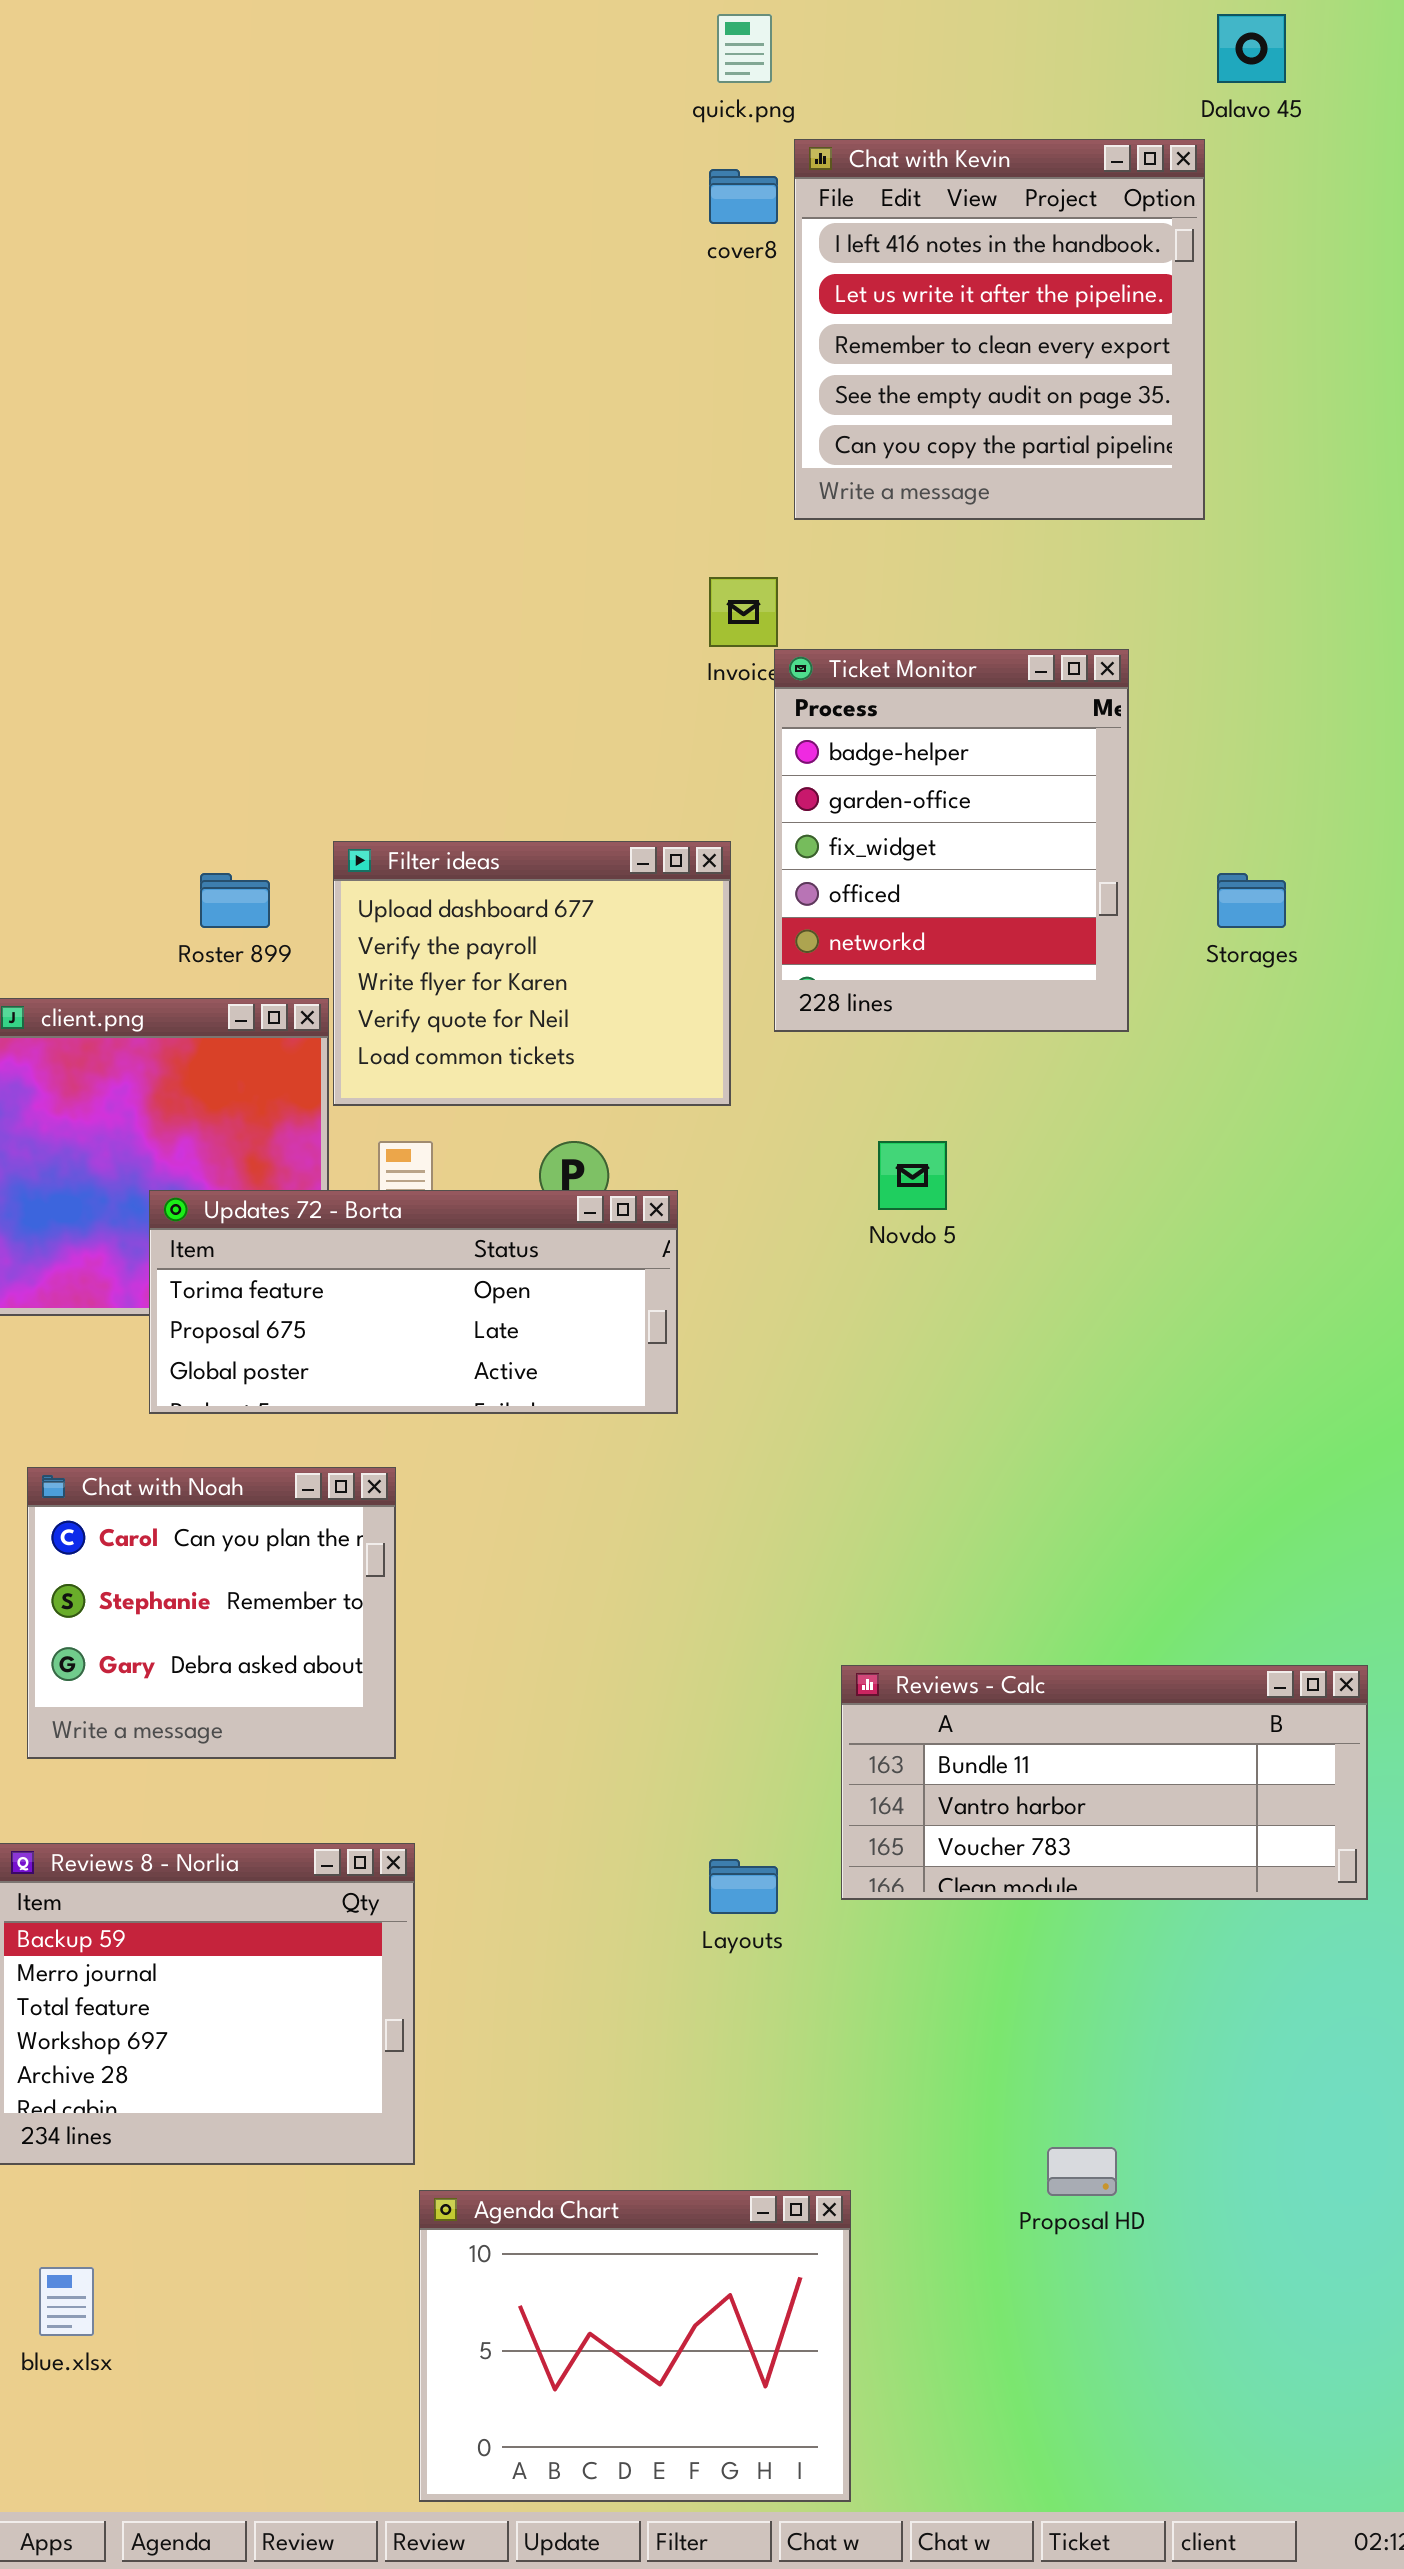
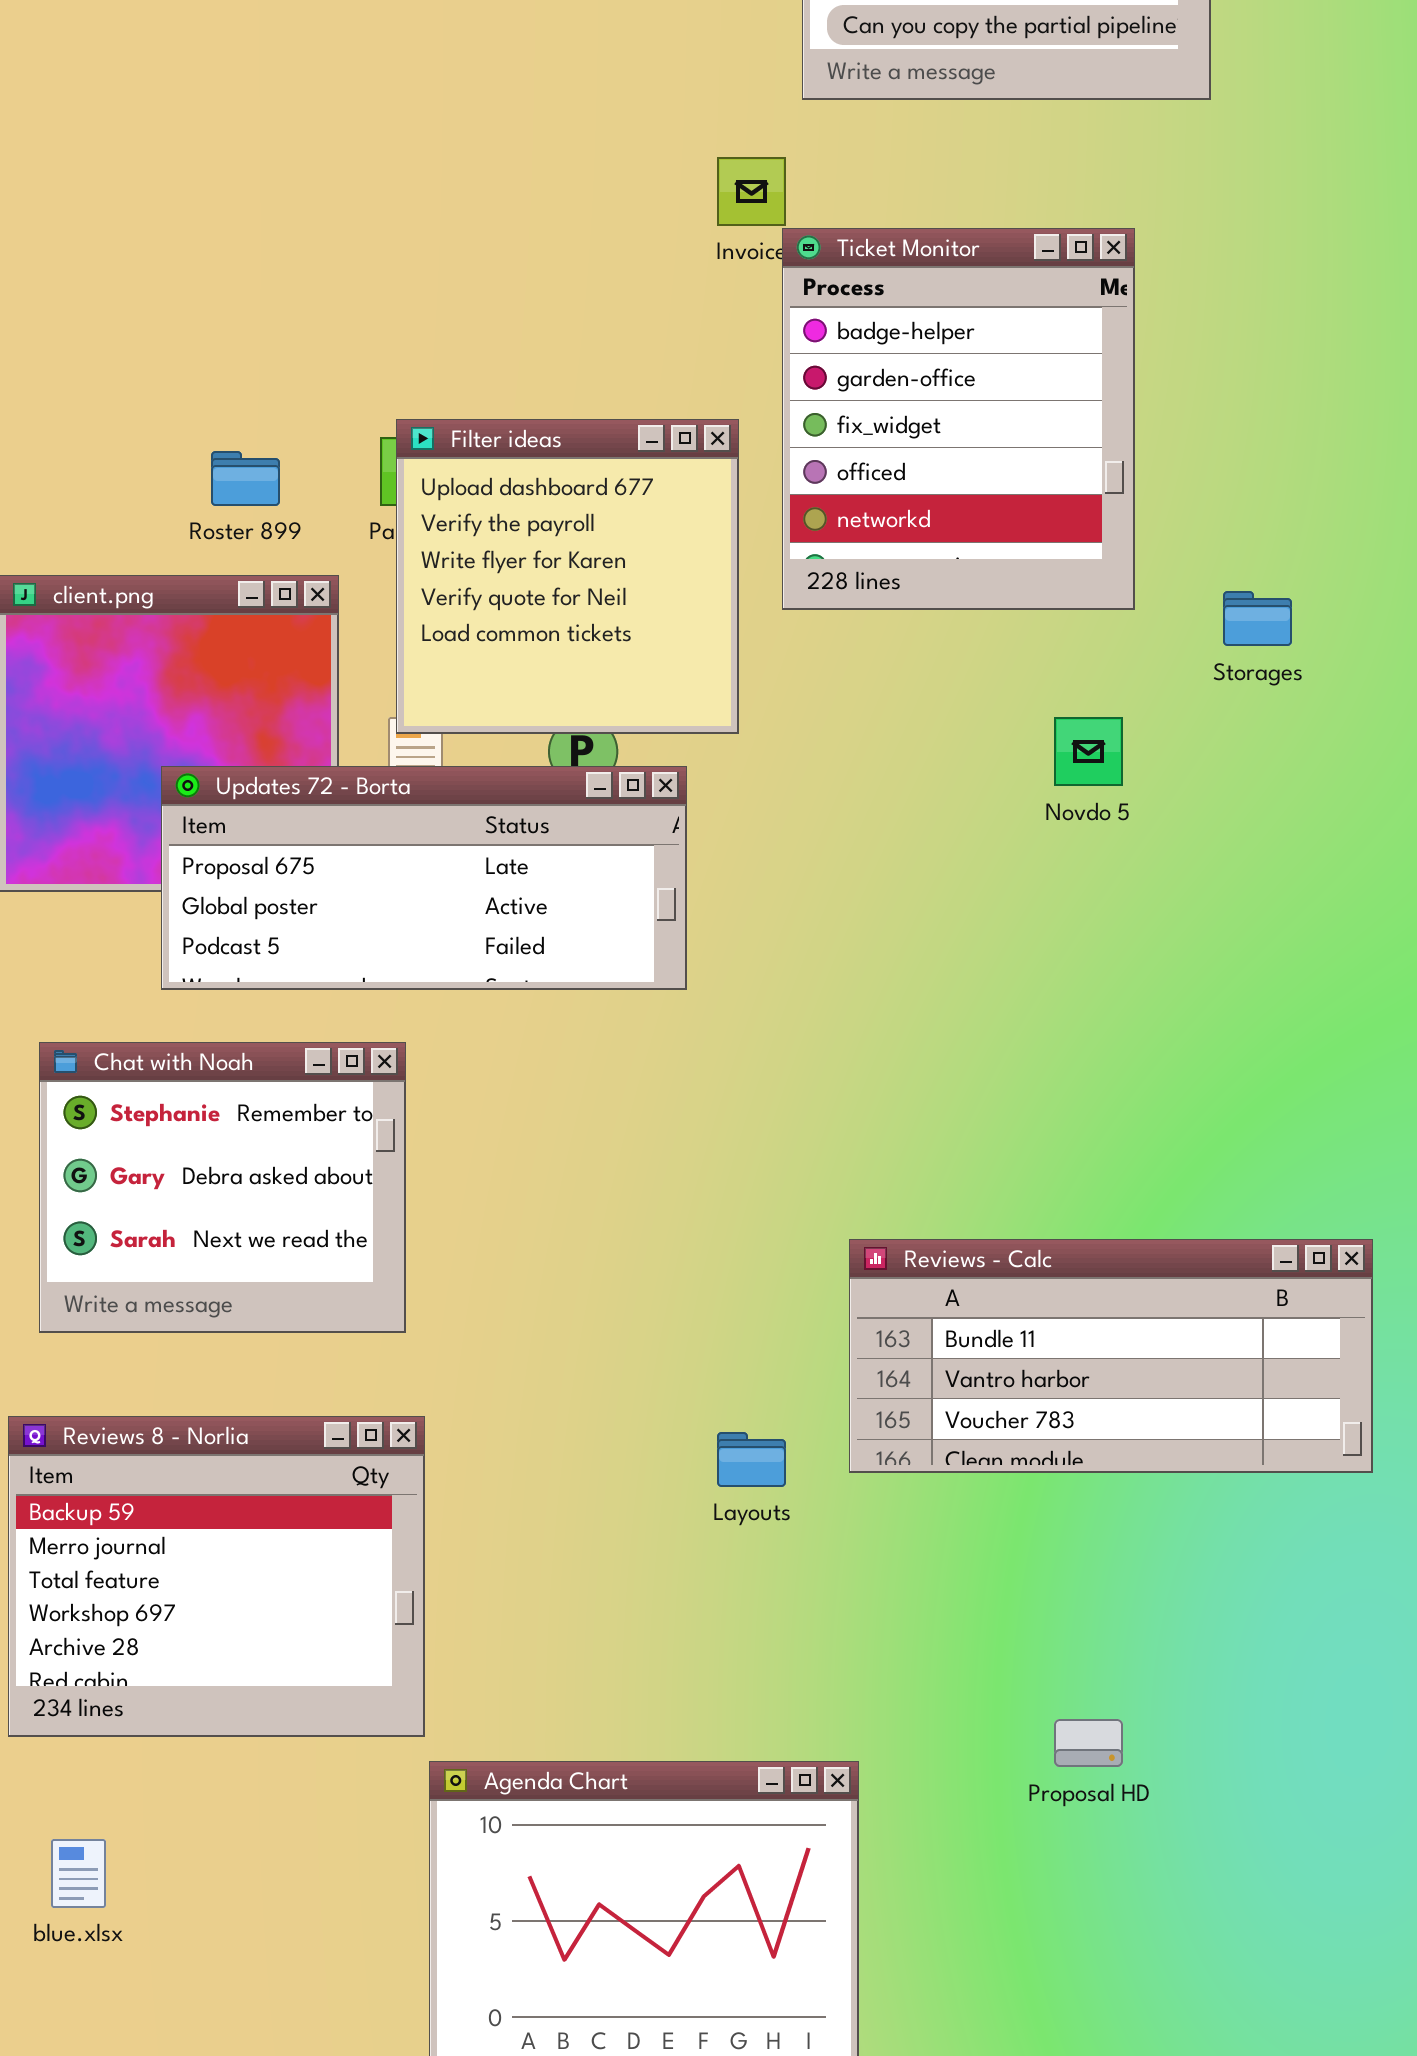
Filter ideas: [333,841,731,1106] -> [396,419,739,734], resized
Storages: [1217,873,1286,928] -> [1223,591,1292,646], moved
Novdo 5: [878,1141,947,1210] -> [1054,717,1123,786], moved
Updates 72 - Borta: [149,1190,678,1414] -> [161,766,687,990], scrolled down 1 row
Chat with Noah: [27,1467,396,1759] -> [39,1042,406,1333], scrolled down 1 row

